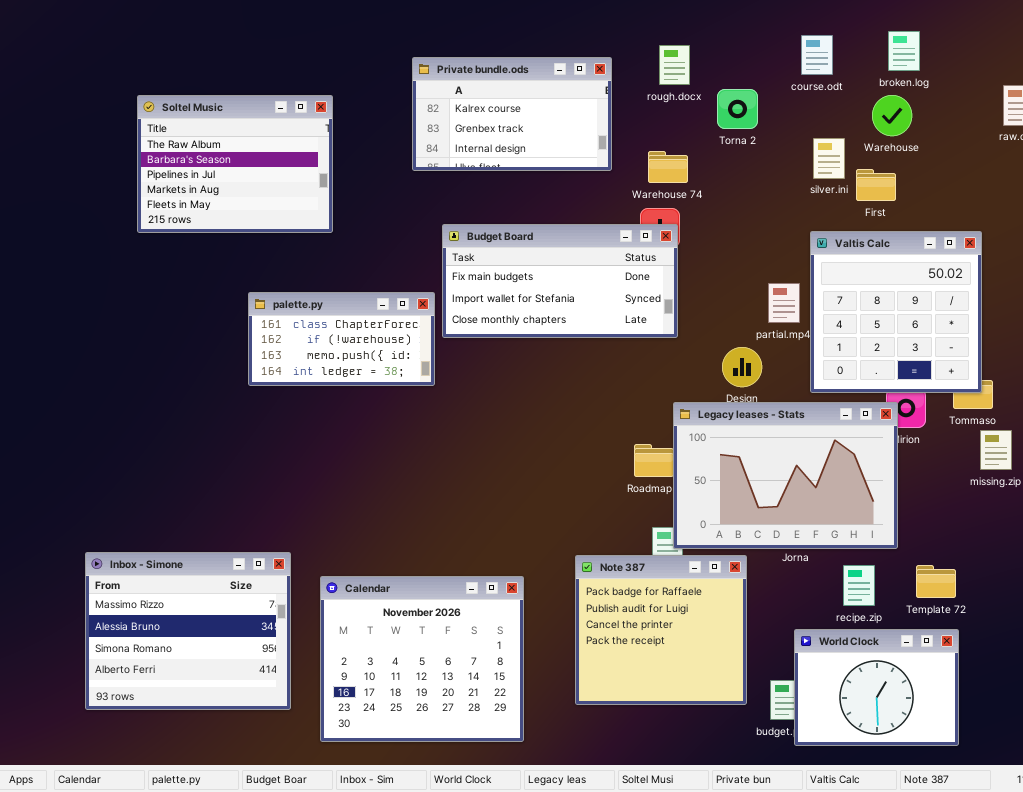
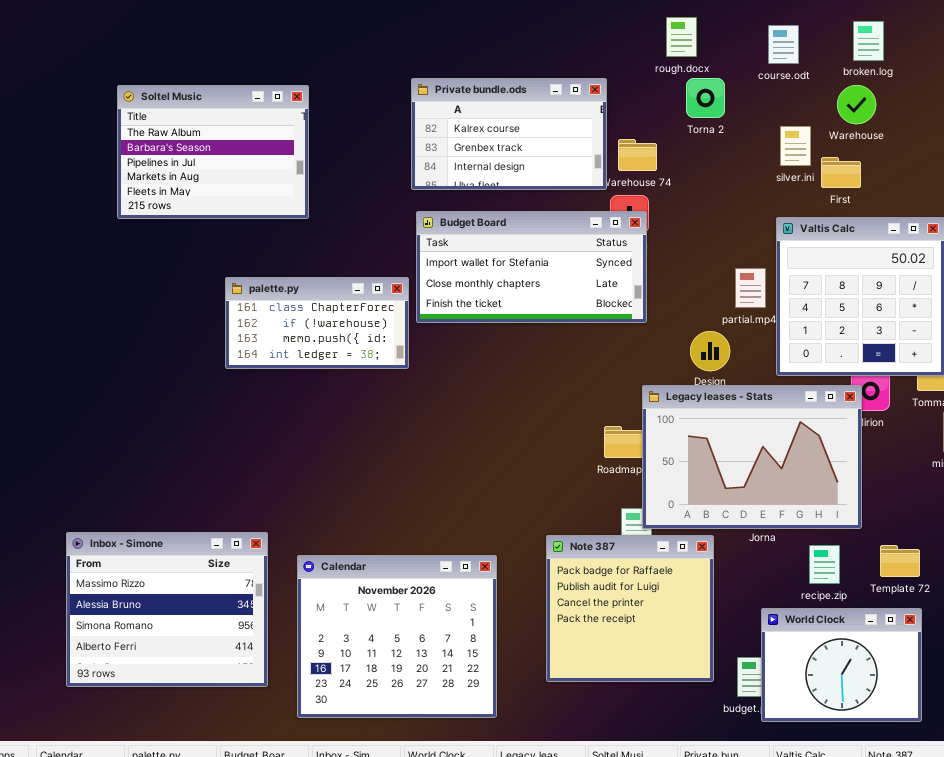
rough.docx: [659,45,690,85] -> [666,17,697,57], moved
Private bundle.ods: [412,57,612,171] -> [411,78,607,190], moved
Budget Board: [442,224,678,338] -> [416,211,647,323], scrolled down 1 row

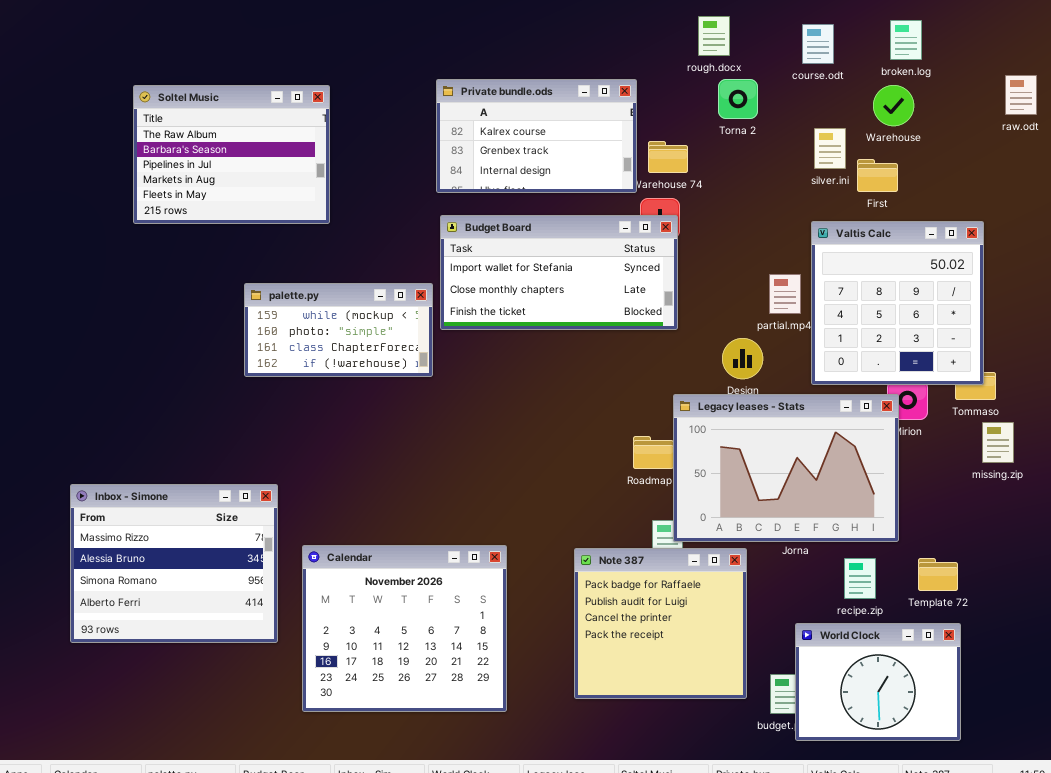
palette.py: [225,277,409,369] -> [244,283,433,377], scrolled up 2 rows
Inbox - Simone: [66,532,268,687] -> [70,484,278,643], moved
Calendar: [297,555,497,718] -> [302,545,507,712], moved

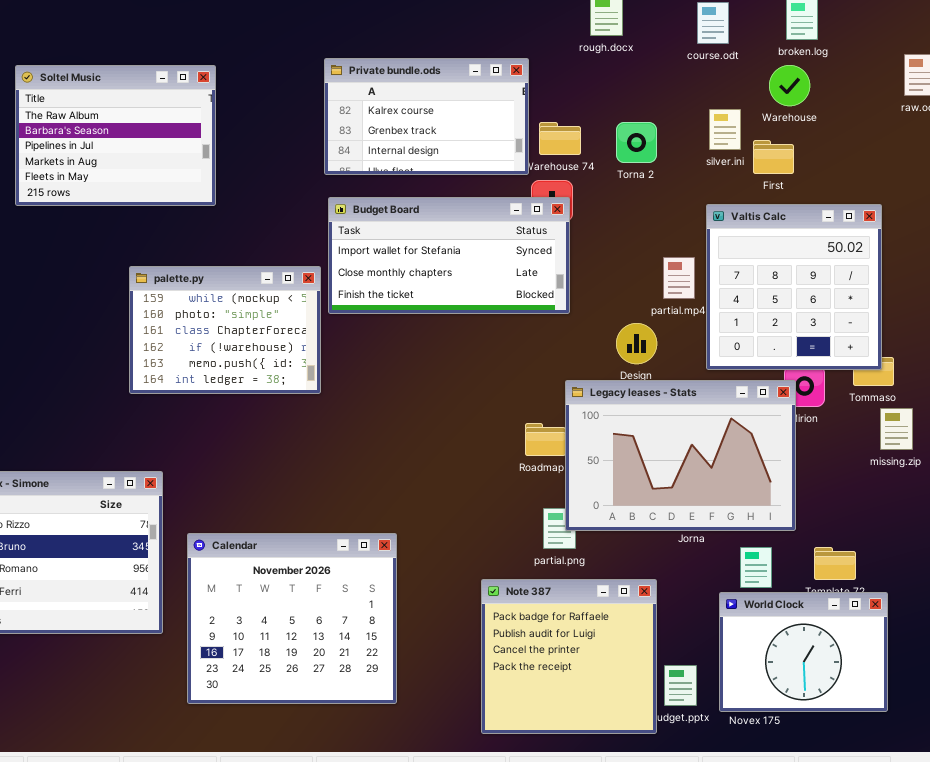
Torna 2: [718,79,758,119] -> [616,122,657,163], moved
palette.py: [244,283,433,377] -> [129,266,321,394], resized
Note 387: [574,548,747,699] -> [481,579,657,734], moved
World Clock: [795,623,961,741] -> [719,592,888,712], moved

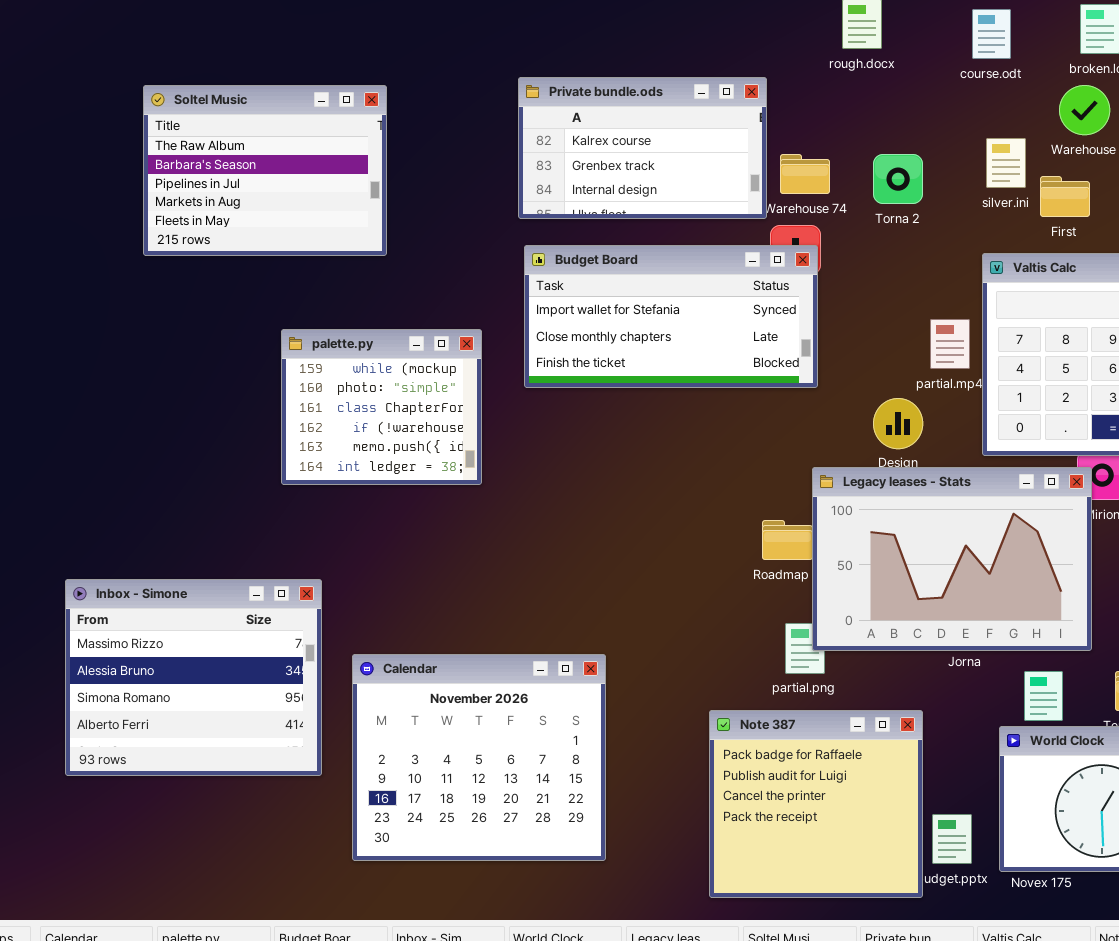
palette.py: [129,266,321,394] -> [281,329,482,485], resized

